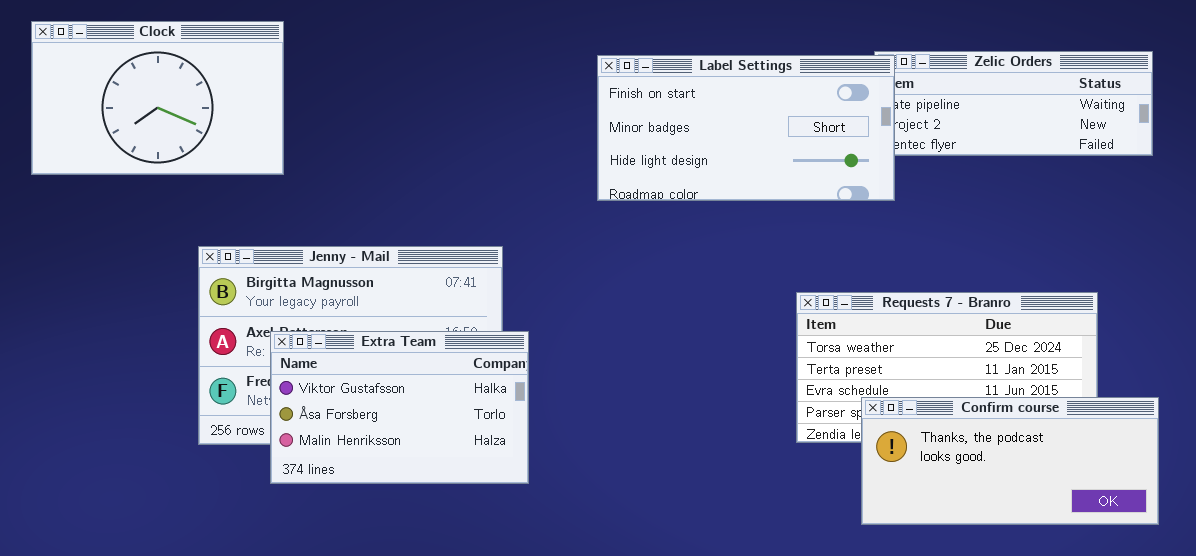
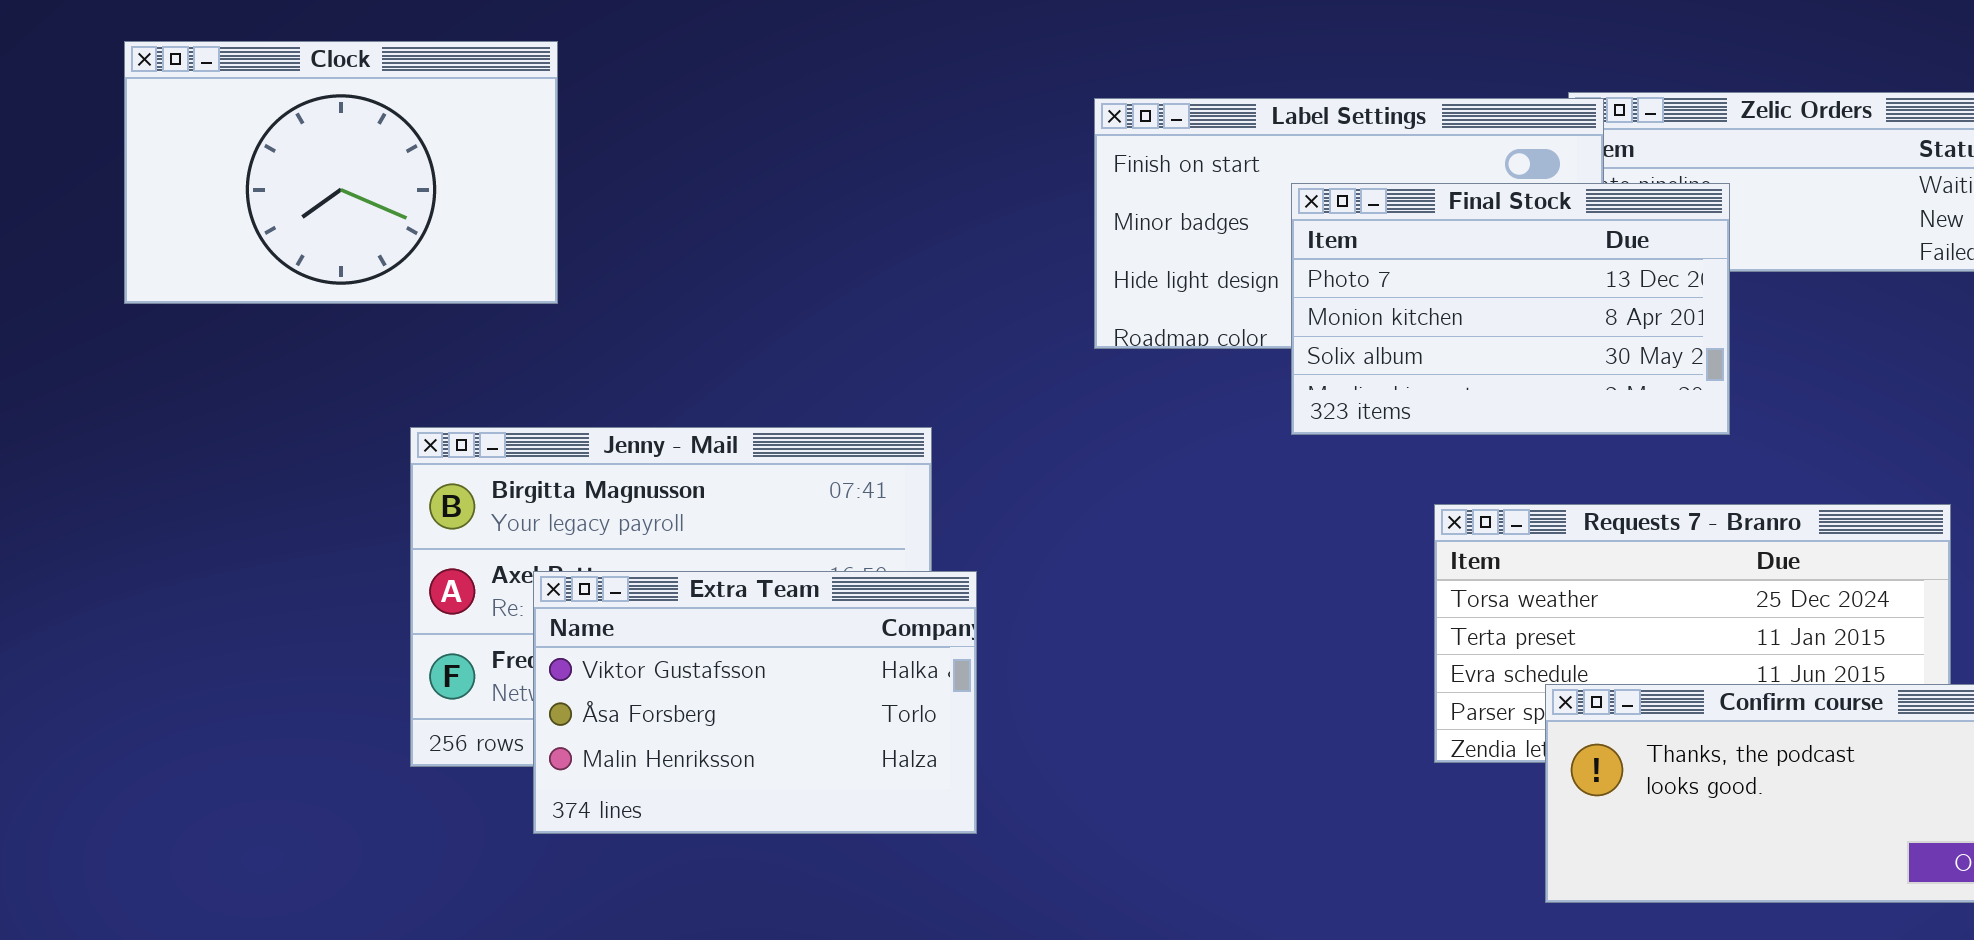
Final Stock: none -> [1291,183,1730,435], opened

